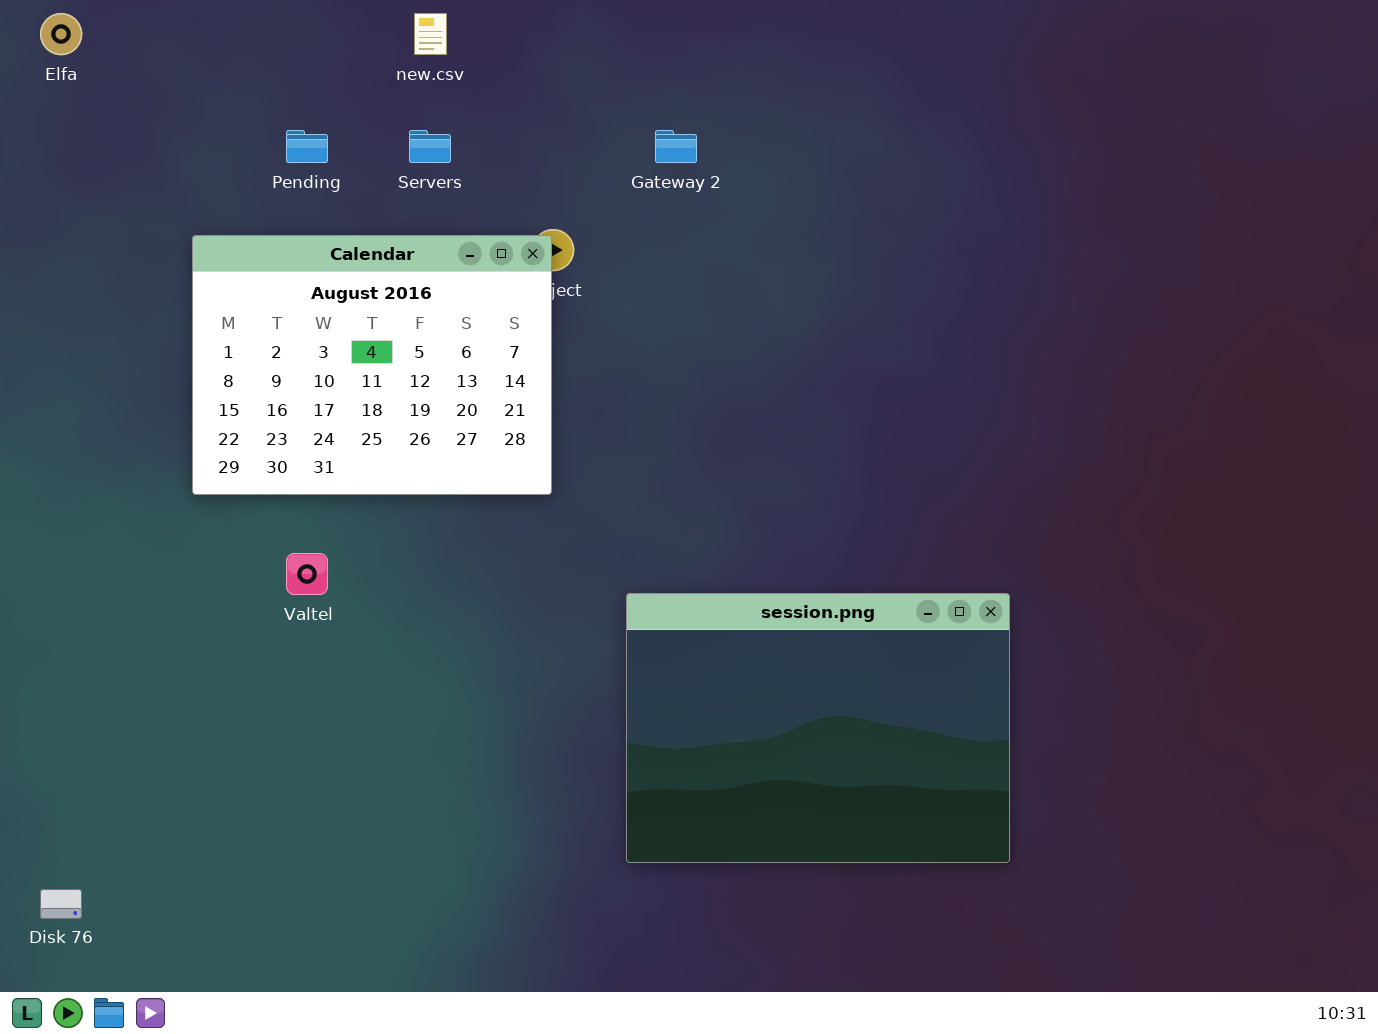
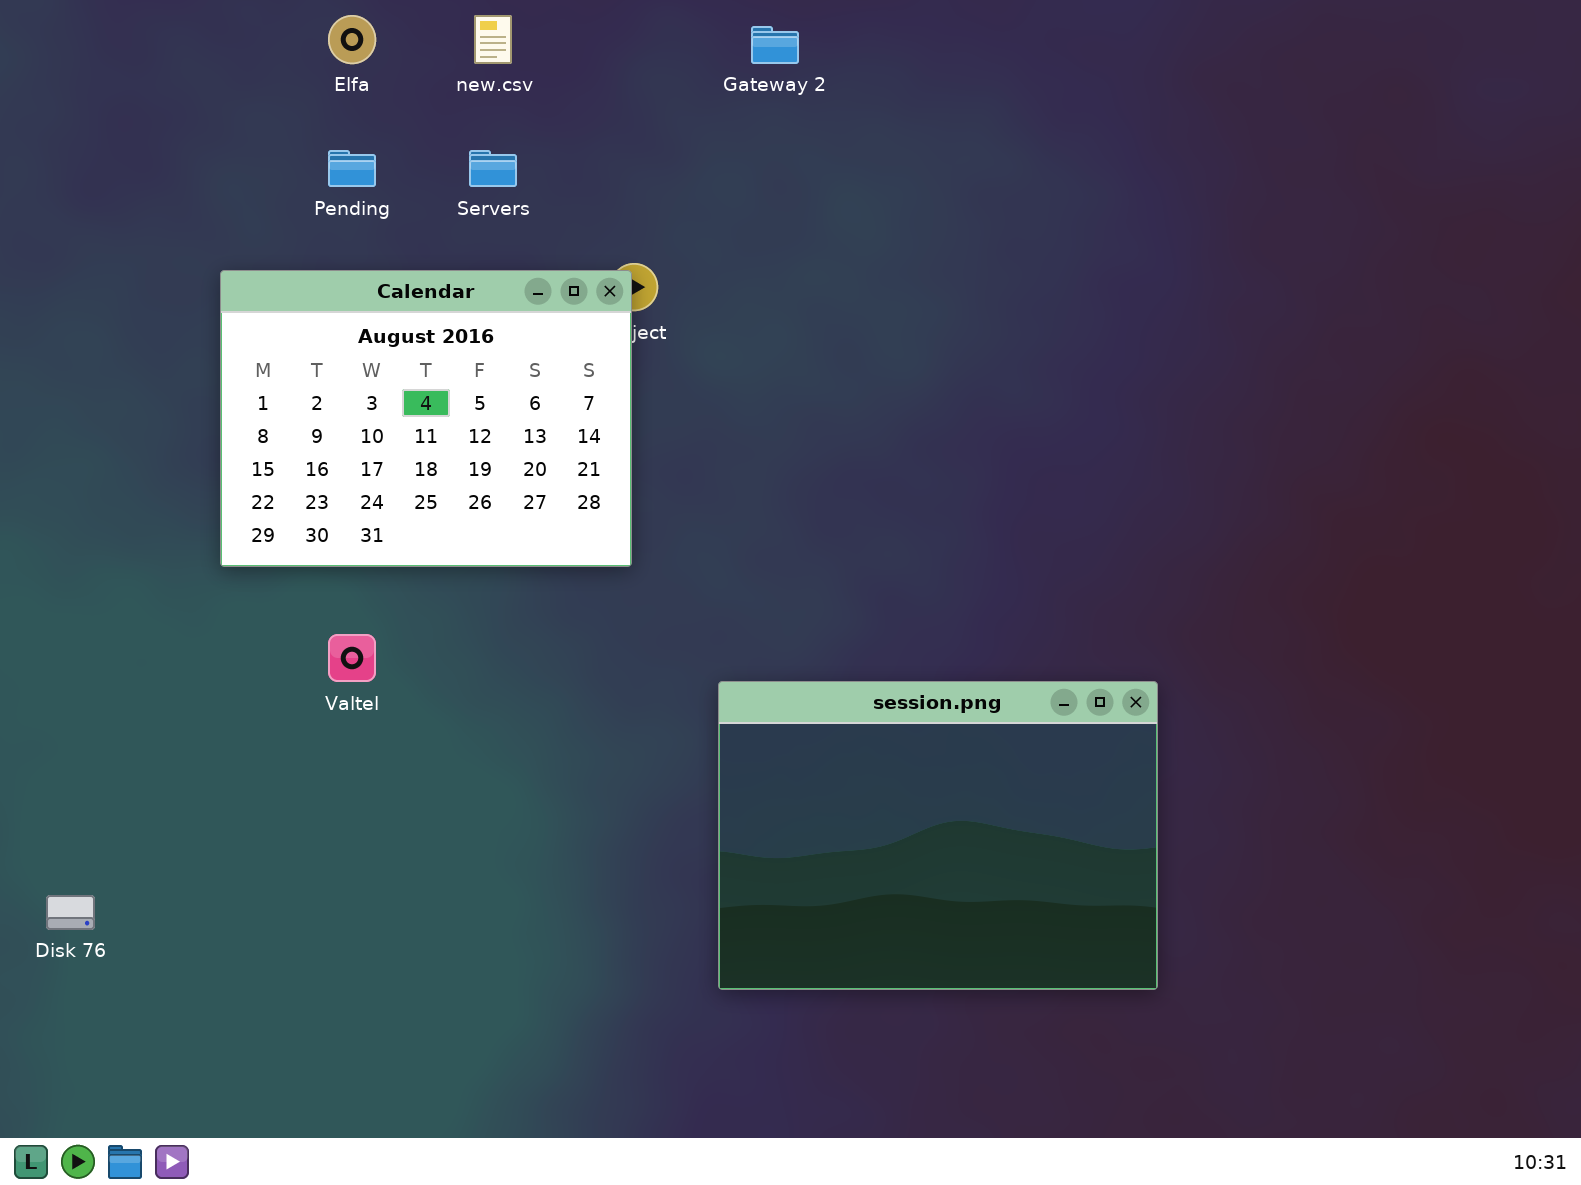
Elfa: [40,13,82,55] -> [328,15,376,64], moved
Gateway 2: [655,130,697,163] -> [751,26,799,64], moved
Disk 76: [40,889,82,919] -> [46,895,95,930], moved

